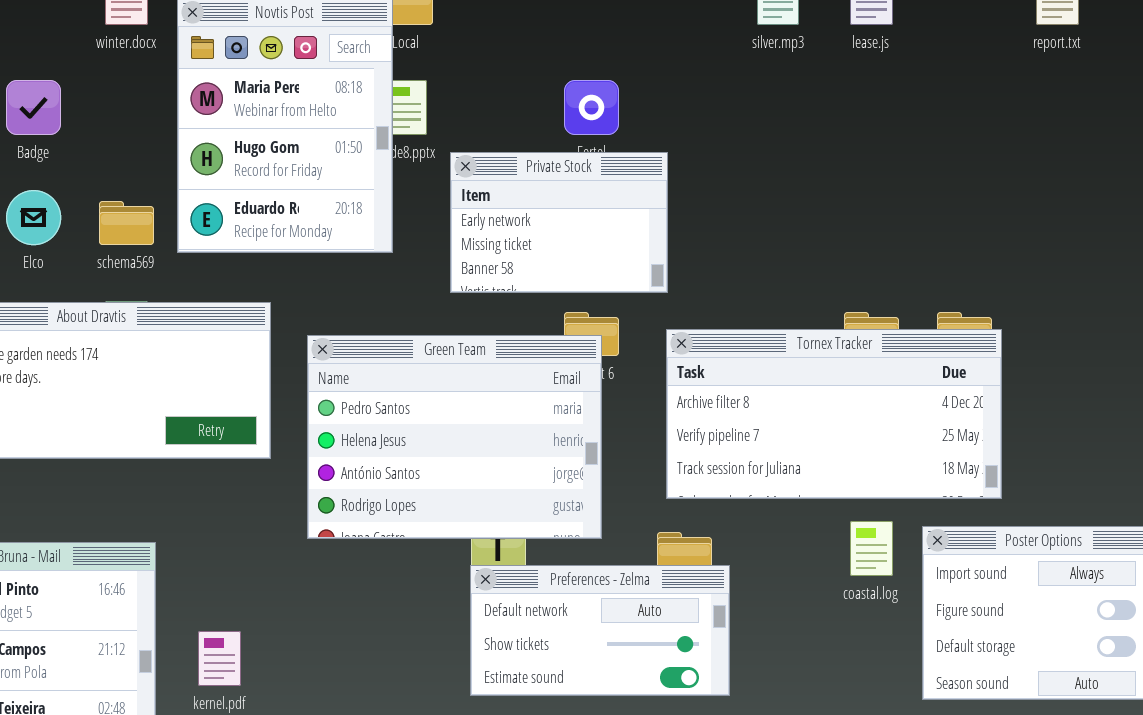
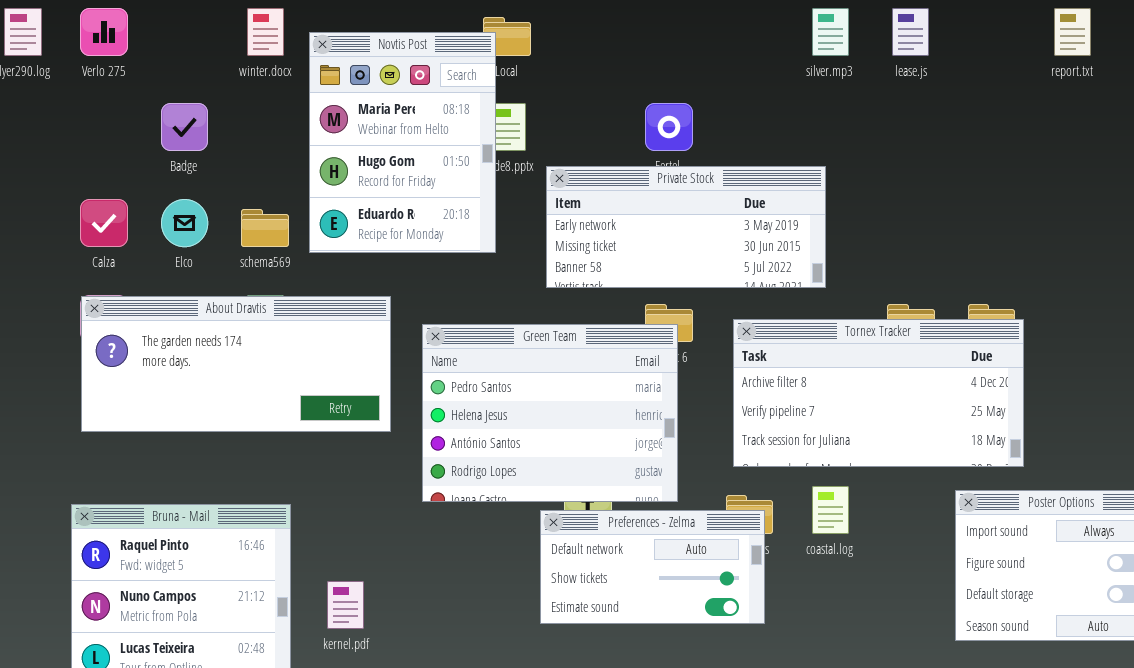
Private Stock: [450,152,668,293] -> [546,166,826,288], resized
coastal.log: [850,521,893,576] -> [812,486,849,534], moved
Preferences - Zelma: [470,565,730,696] -> [540,510,765,624], moved

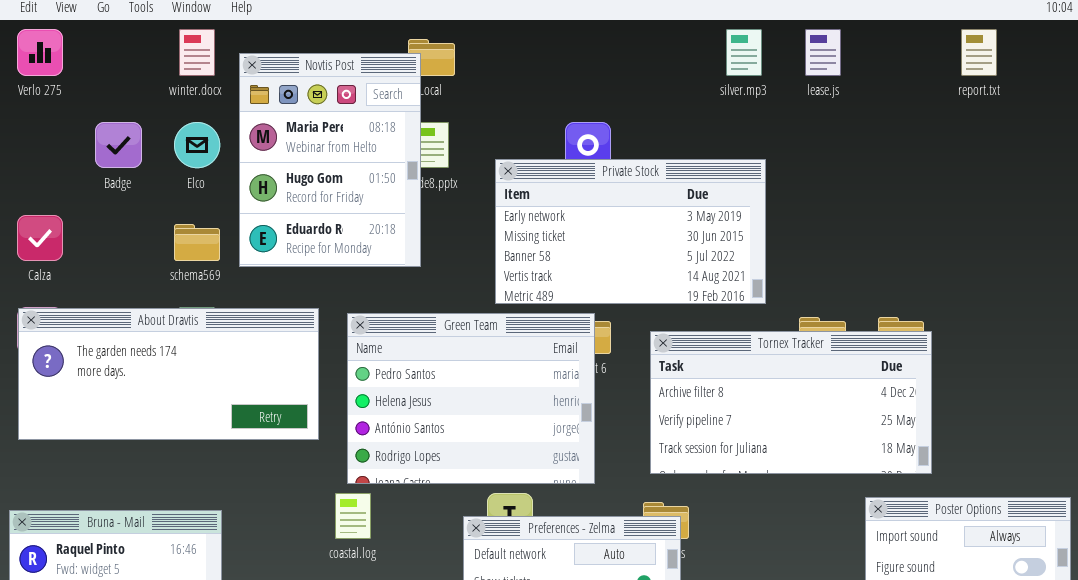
Private Stock: [546,166,826,288] -> [495,159,766,304], moved, resized
Elco: [161,199,208,247] -> [174,122,220,168], moved
Green Team: [422,324,678,502] -> [347,313,595,484], moved
coastal.log: [812,486,849,534] -> [335,493,371,539], moved

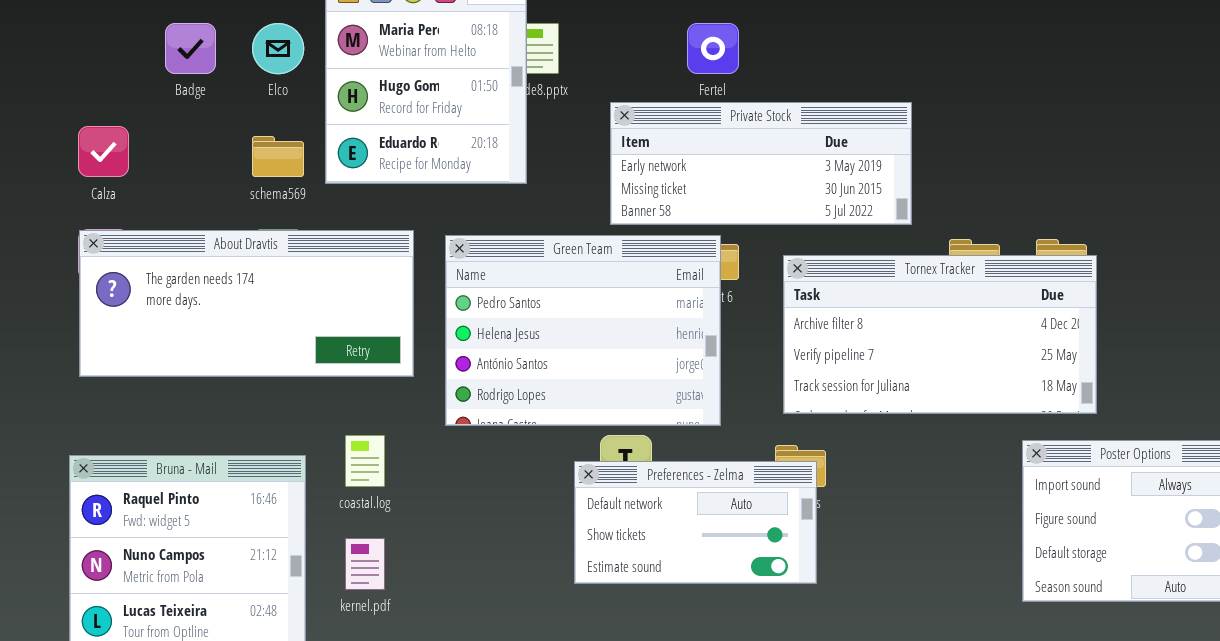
Private Stock: [495,159,766,304] -> [610,102,912,225], resized
coastal.log: [335,493,371,539] -> [345,435,385,487], moved

